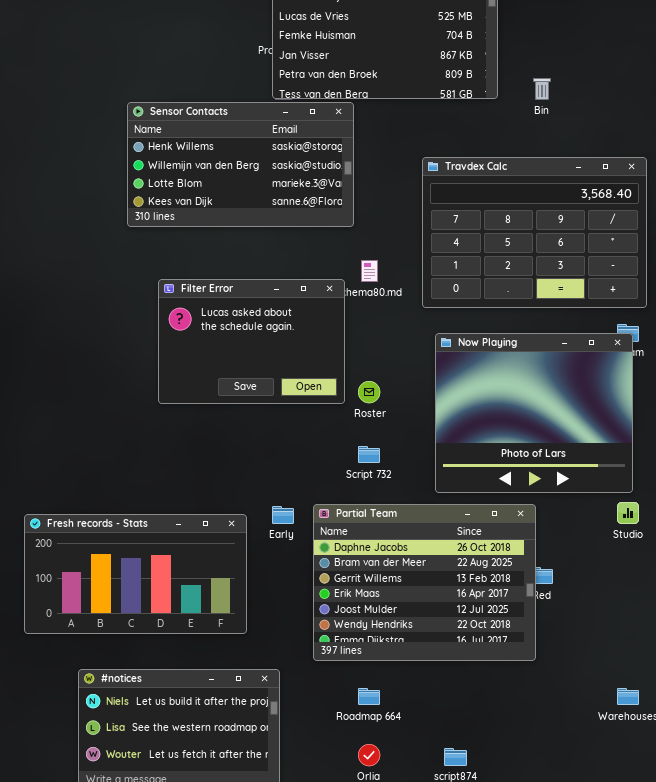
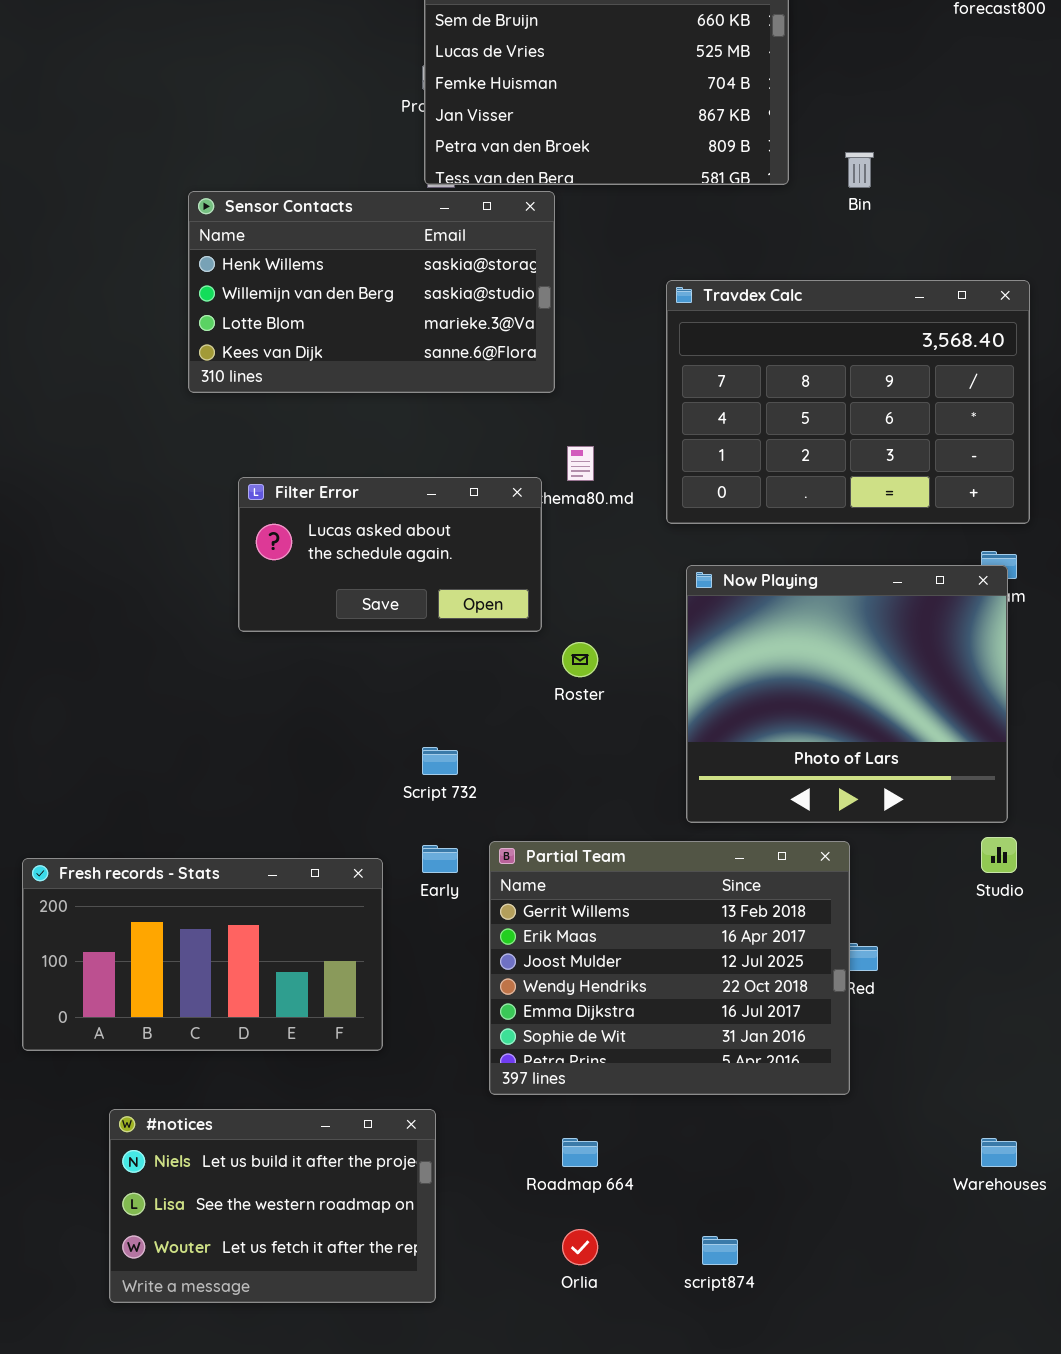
Filter Error: [158,279,345,404] -> [238,477,542,632], resized
Script 732: [358,446,380,463] -> [422,747,458,775], moved
Partial Team: [313,504,536,661] -> [489,841,850,1095], scrolled down 2 rows

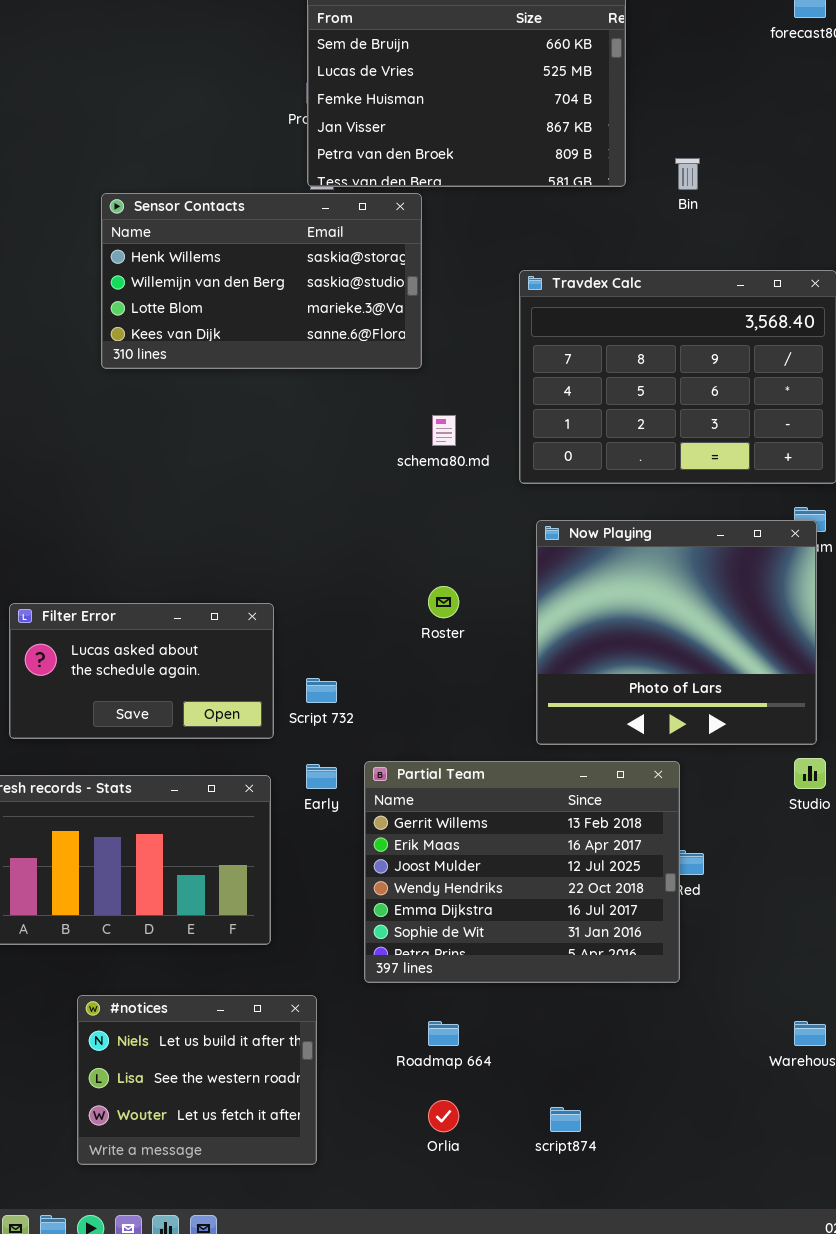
Filter Error: [238,477,542,632] -> [9,603,274,739], moved
#notices: [109,1109,436,1303] -> [77,995,317,1165], resized

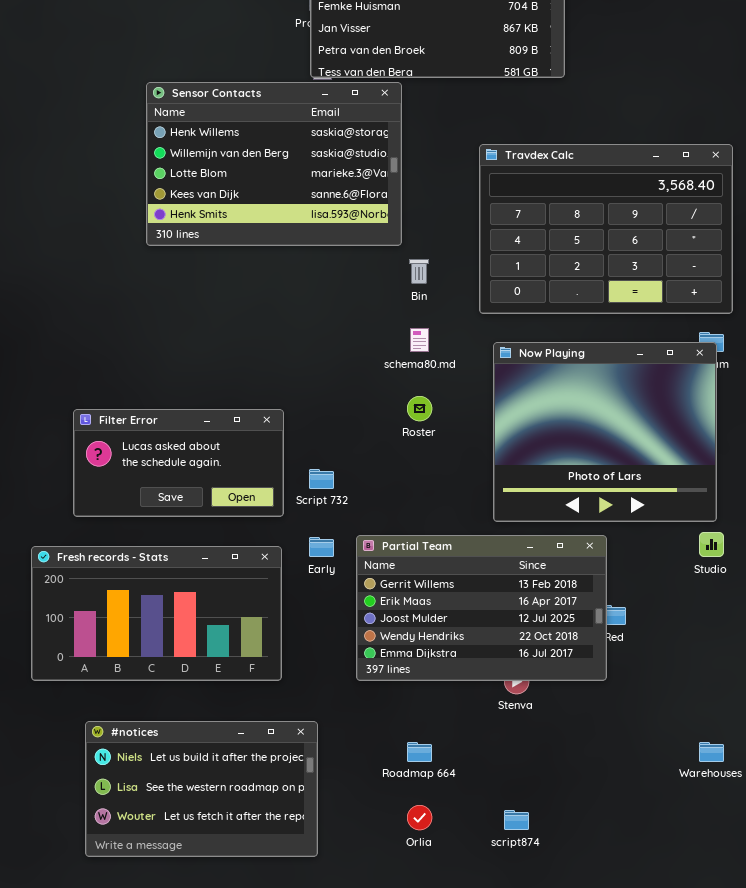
Bin: [675,158,700,190] -> [409,259,429,284], moved
Sensor Contacts: [101,193,422,369] -> [146,82,402,246], resized
schema80.md: [432,415,456,446] -> [410,328,429,352], moved
Partial Team: [364,761,680,983] -> [356,535,607,681], resized
#notices: [77,995,317,1165] -> [85,721,318,857], resized

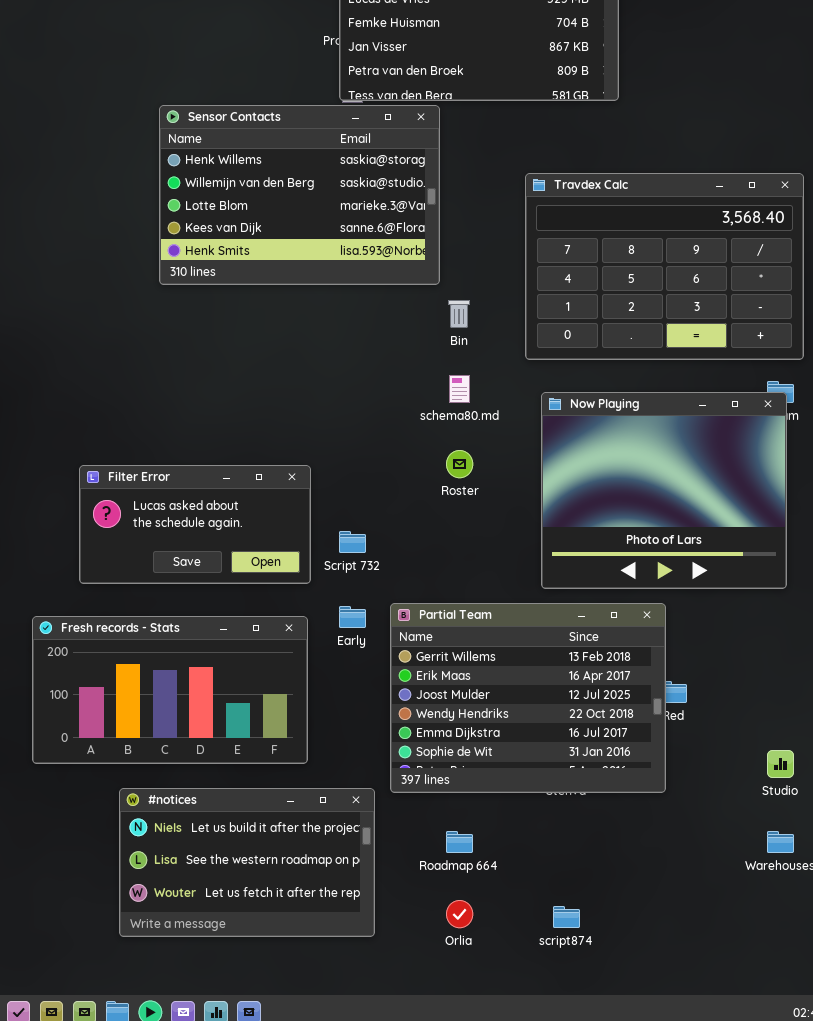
Studio: [699,532,724,557] -> [767,750,794,778], moved
Partial Team: [356,535,607,681] -> [390,603,666,793], resized
#notices: [85,721,318,857] -> [119,788,375,937], moved

